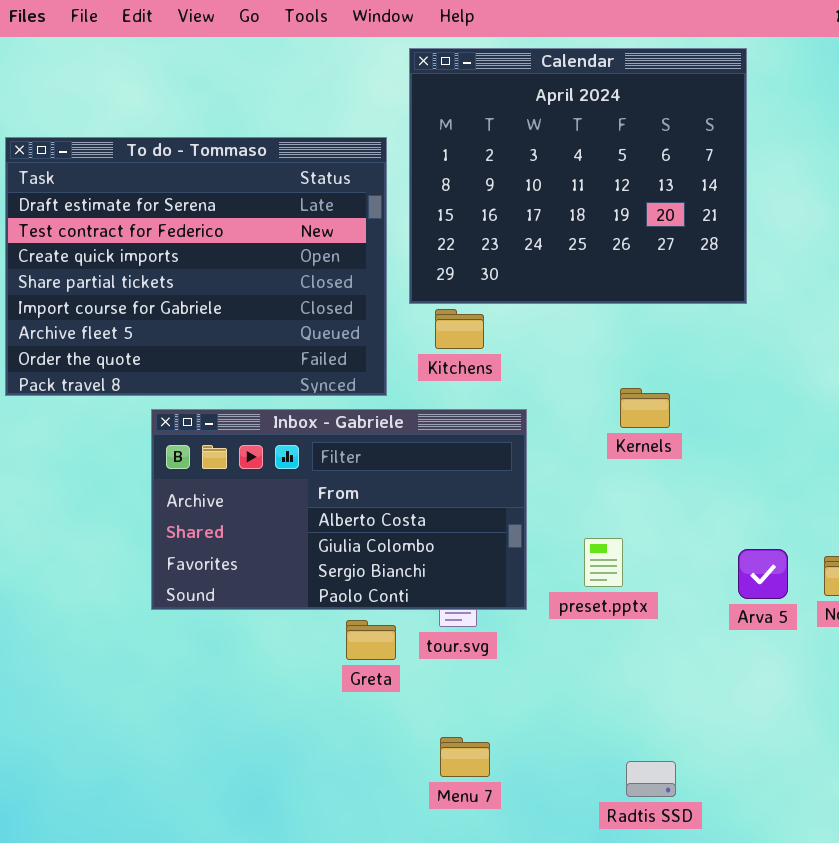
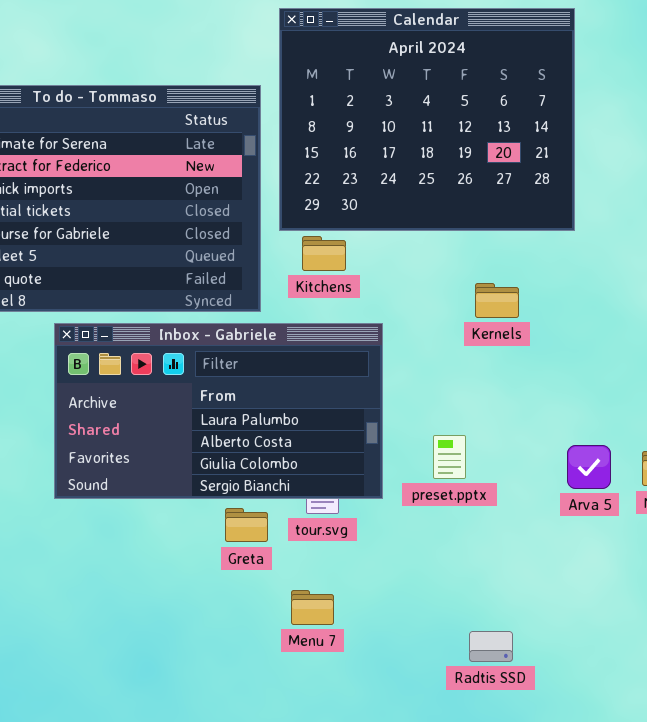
Kernels: [620,388,670,428] -> [475,283,519,318], moved
Inbox - Gabriele: [151,409,527,610] -> [54,323,383,499], scrolled up 1 row
Menu 7: [440,737,490,777] -> [291,590,334,625], moved

